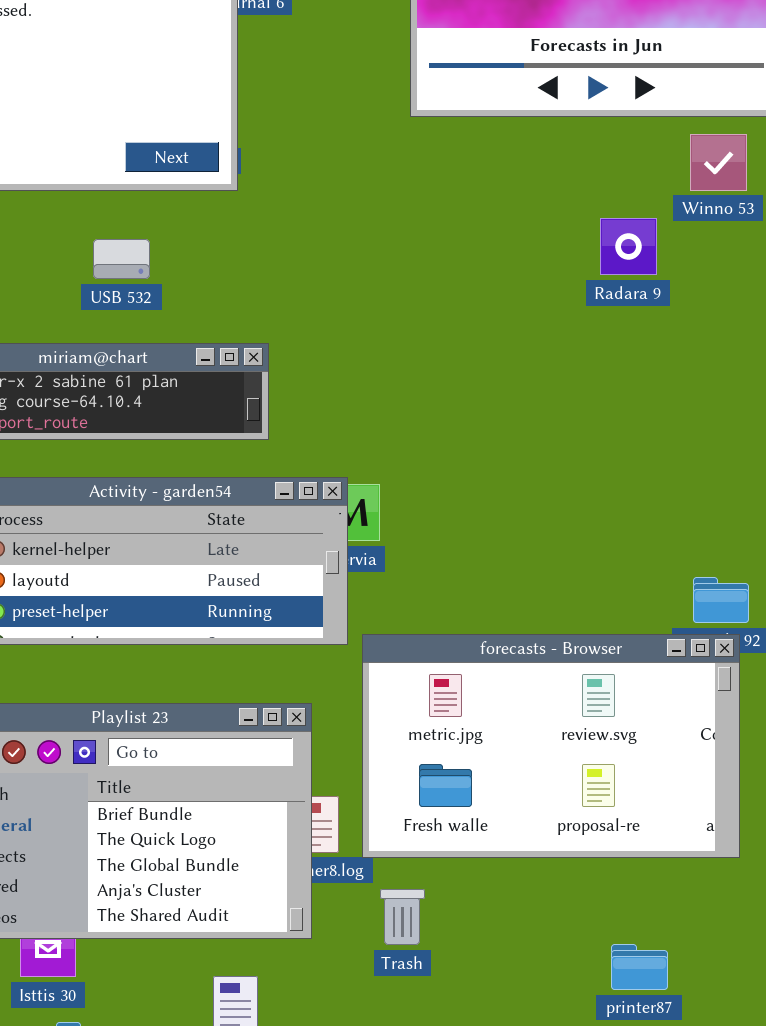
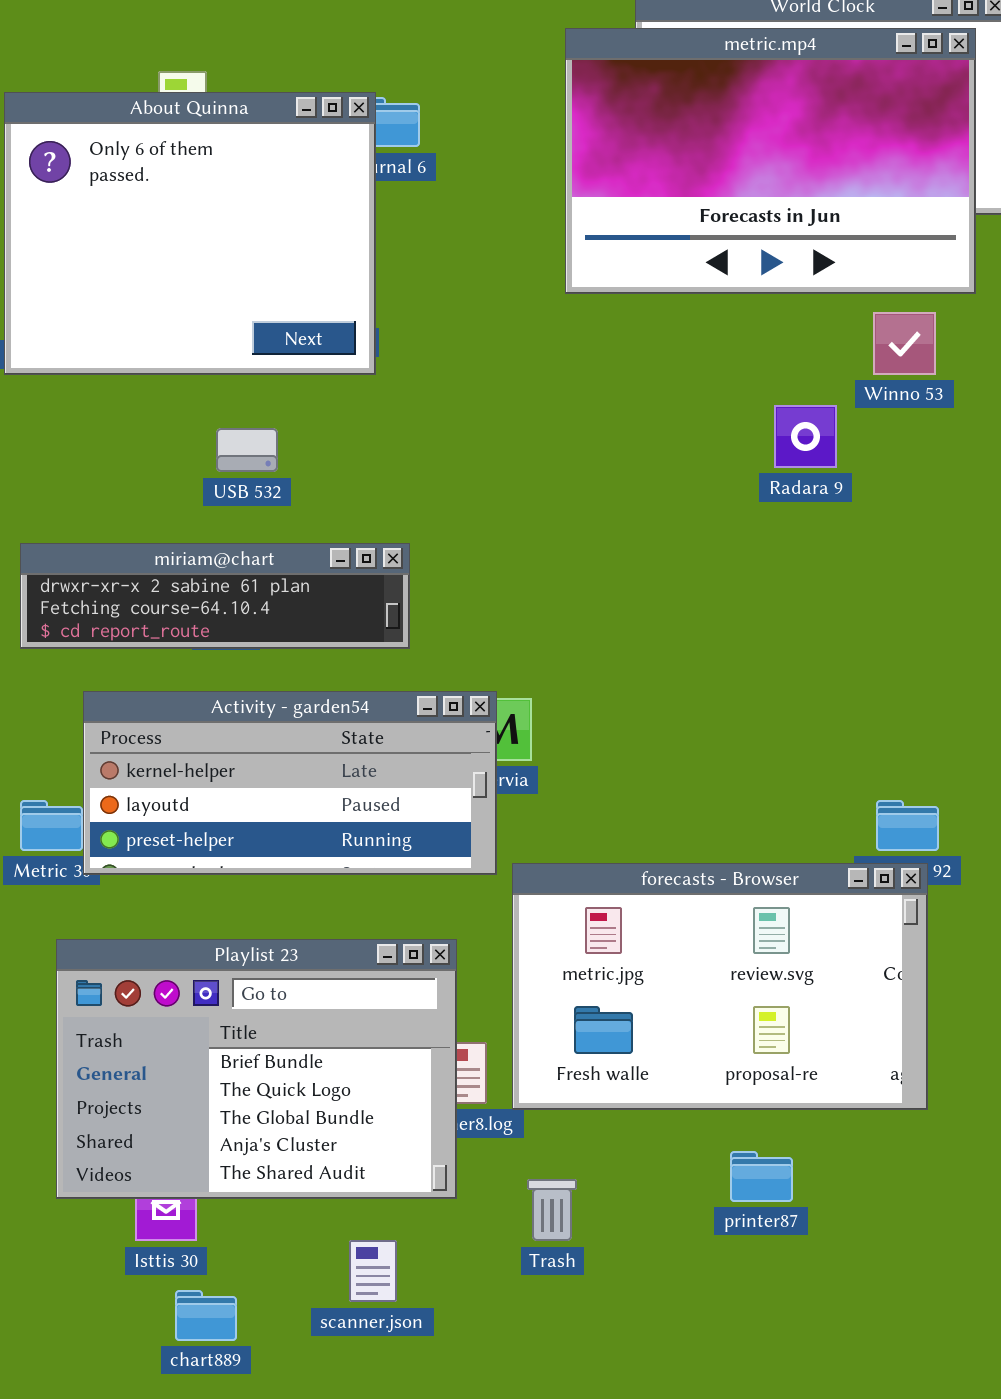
Trash: [380,889,425,945] -> [527,1179,577,1241], moved
printer87: [611,944,668,990] -> [730,1151,793,1202], moved

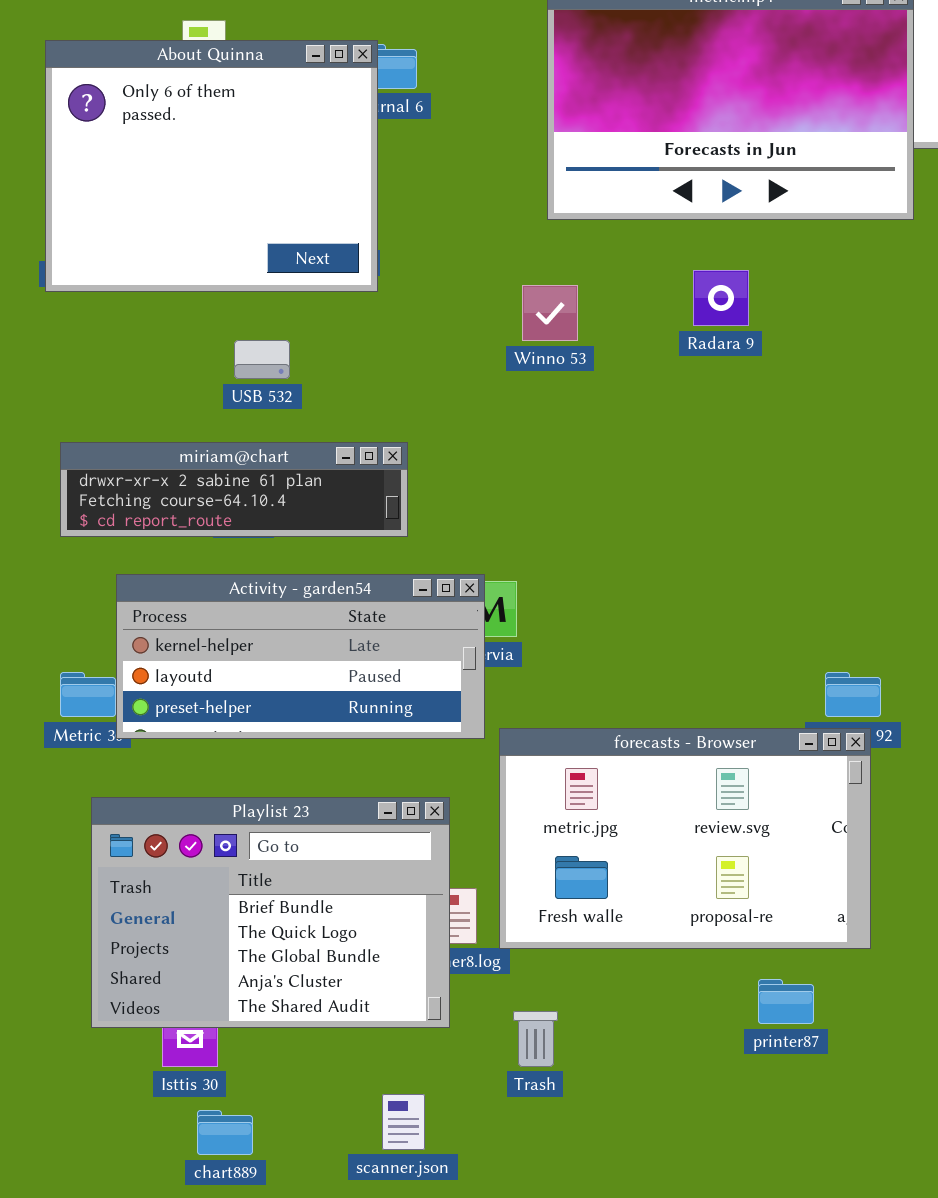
Winno 53: [873,312,936,375] -> [522,285,578,341], moved
Radara 9: [774,405,837,468] -> [693,270,749,326], moved
printer87: [730,1151,793,1202] -> [758,979,814,1024], moved
scanner.json: [349,1240,397,1302] -> [382,1094,425,1150], moved

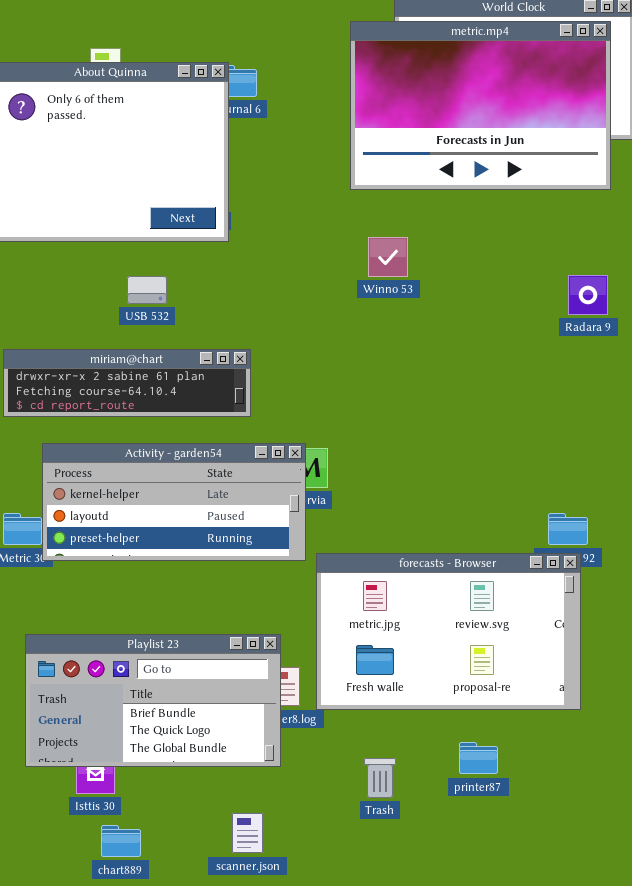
Radara 9: [693,270,749,326] -> [568,275,608,315], moved
Winno 53: [522,285,578,341] -> [368,237,408,277], moved
Playlist 23: [91,797,450,1028] -> [25,634,281,767], resized
printer87: [758,979,814,1024] -> [459,742,498,774], moved
Trash: [513,1011,558,1067] -> [364,758,396,798], moved

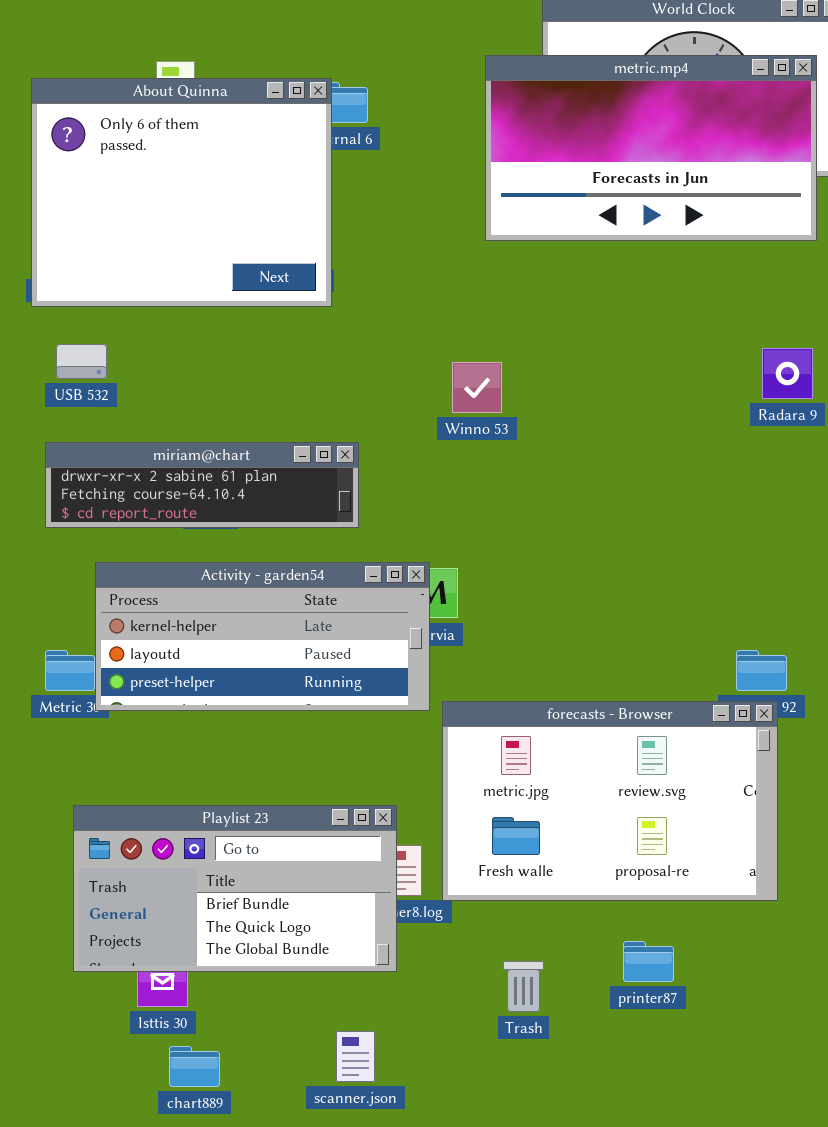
metric.mp4: [350,21,611,190] -> [485,55,817,241], resized
Winno 53: [368,237,408,277] -> [452,362,502,413], moved
USB 532: [127,276,167,304] -> [56,344,107,379], moved

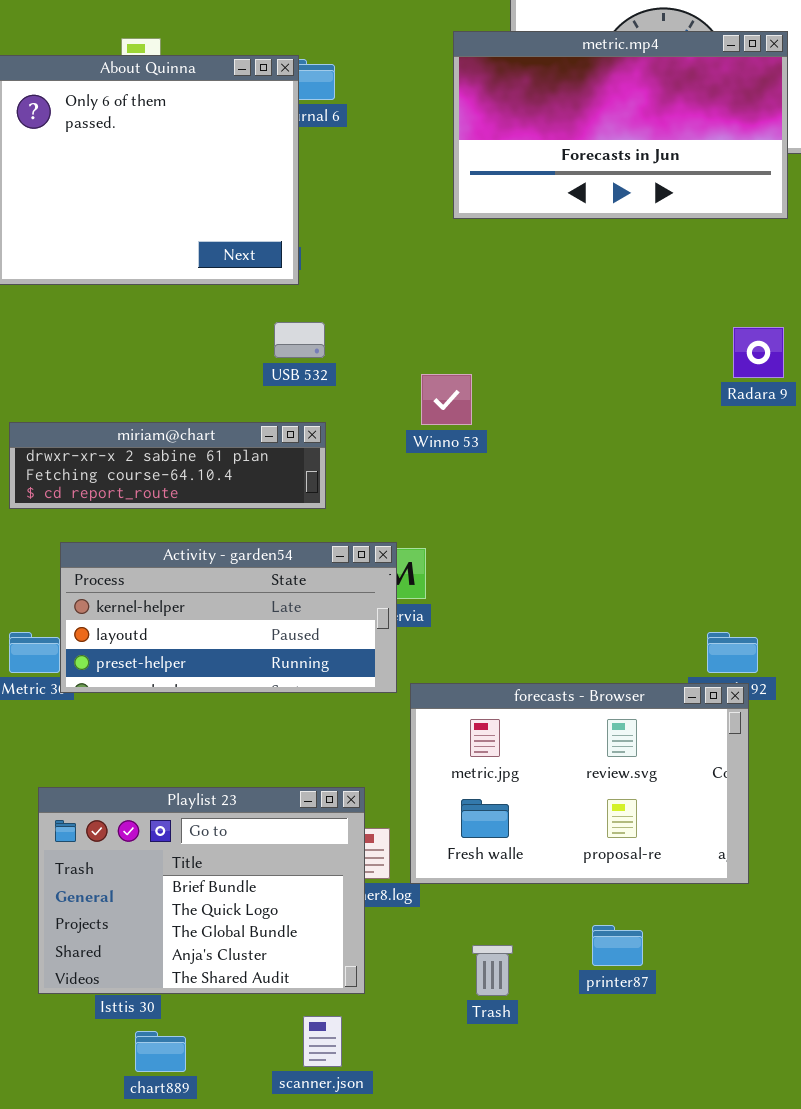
USB 532: [56,344,107,379] -> [274,322,325,358], moved
Winno 53: [452,362,502,413] -> [421,374,472,425], moved
Playlist 23: [73,805,397,972] -> [38,787,365,994], resized

